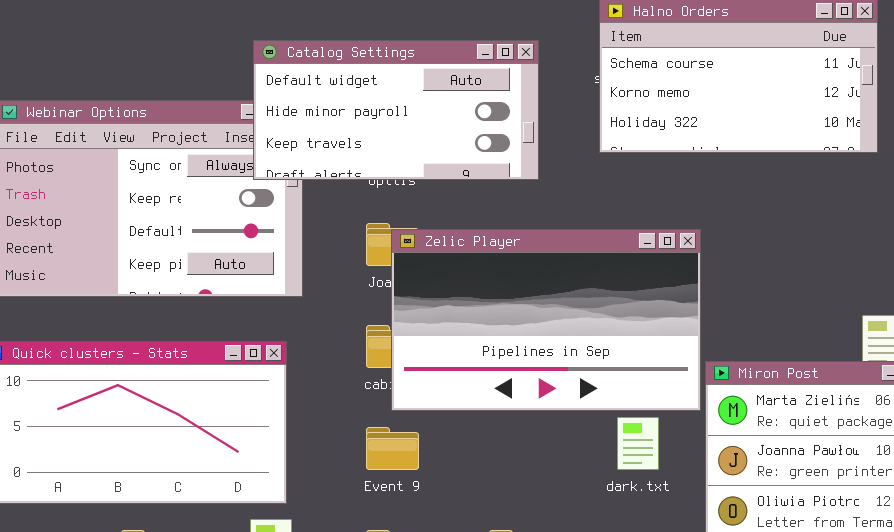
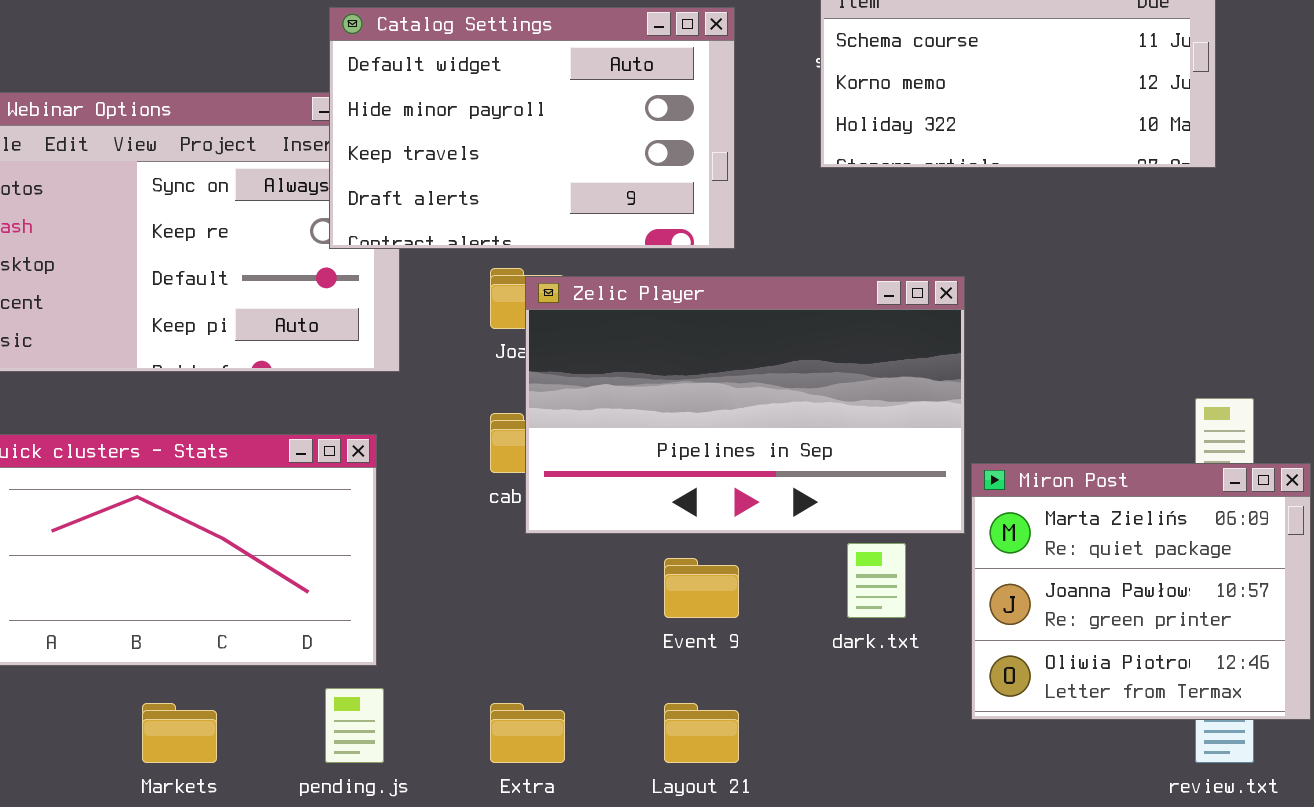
Catalog Settings: [253,40,539,180] -> [329,7,735,249], resized
Event 9: [366,427,419,470] -> [664,558,739,618], moved

